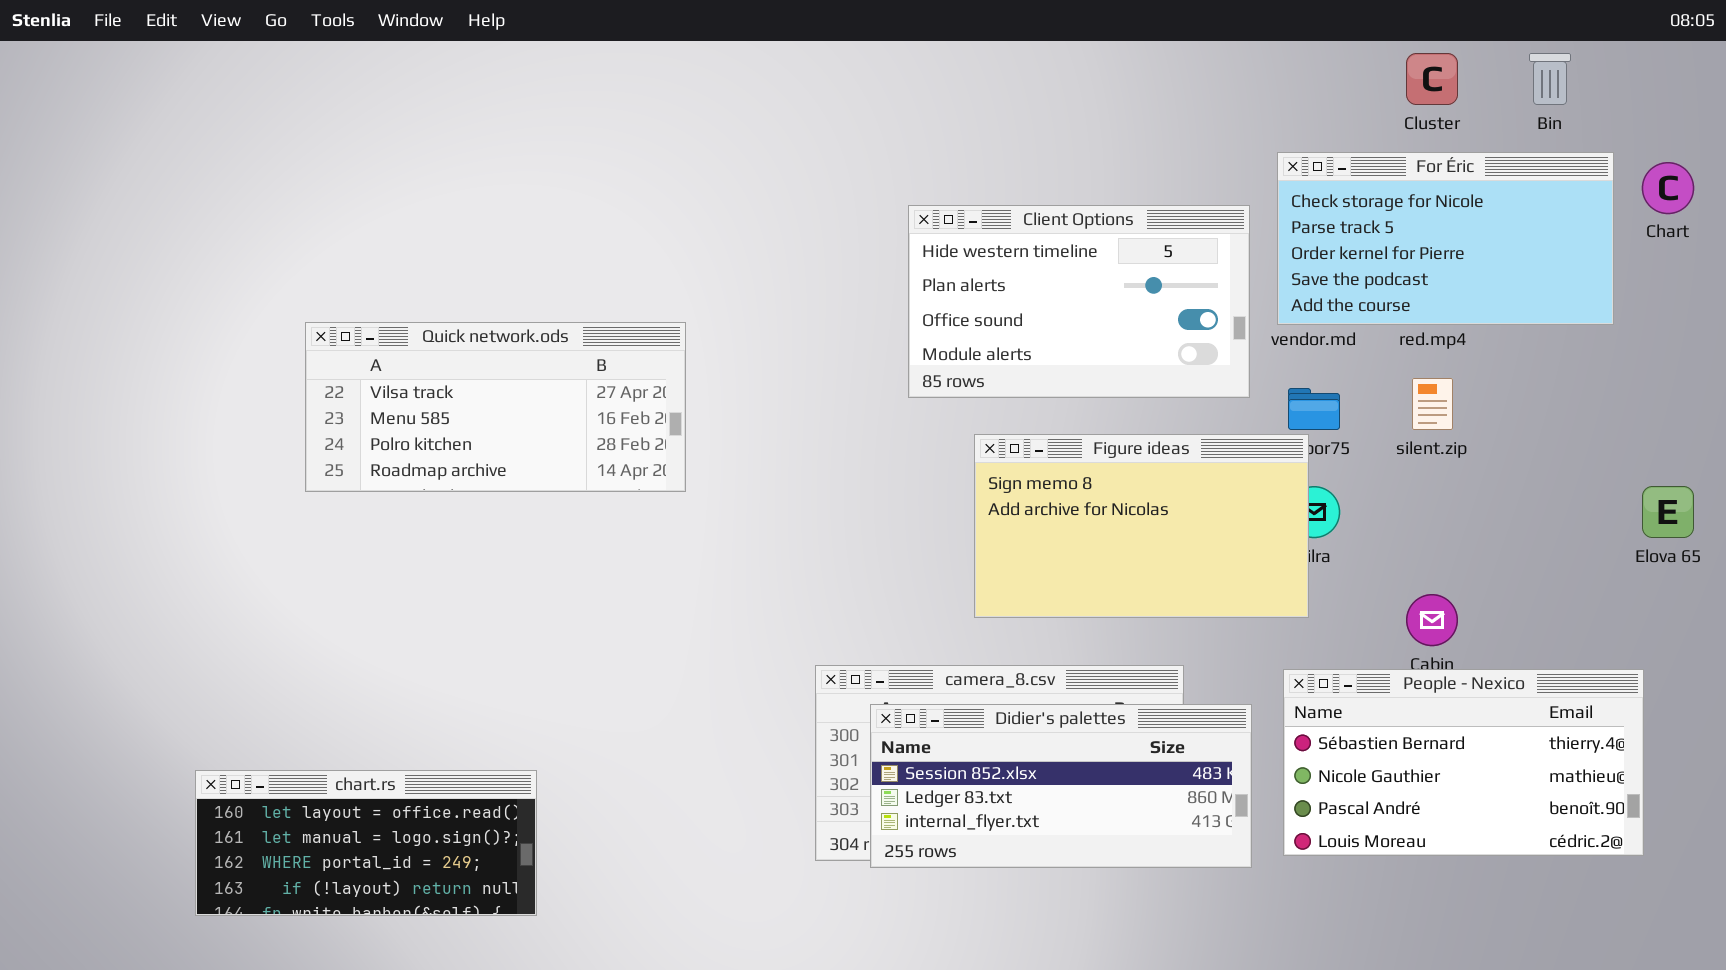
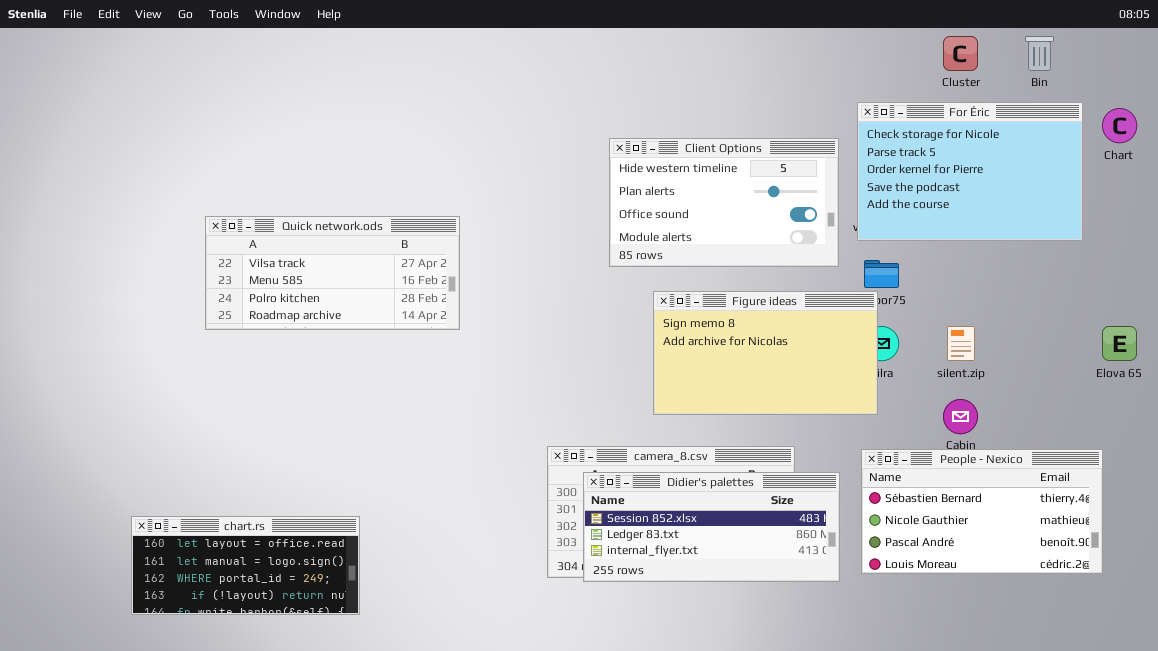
For Éric: [1277,152,1614,325] -> [857,102,1083,241], resized
silent.zip: [1412,378,1453,430] -> [947,326,975,361], moved

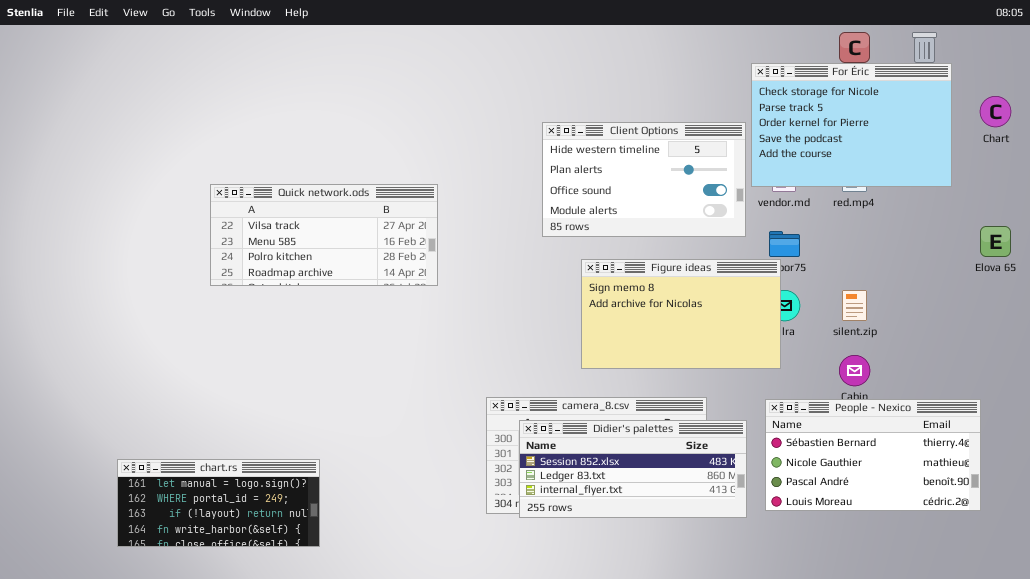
For Éric: [857,102,1083,241] -> [751,63,952,187], moved
Quick network.ods: [205,216,460,330] -> [210,184,438,286], moved
Elova 65: [1102,326,1137,361] -> [980,226,1011,257], moved
chart.rs: [131,516,360,615] -> [117,459,320,547], scrolled down 1 row

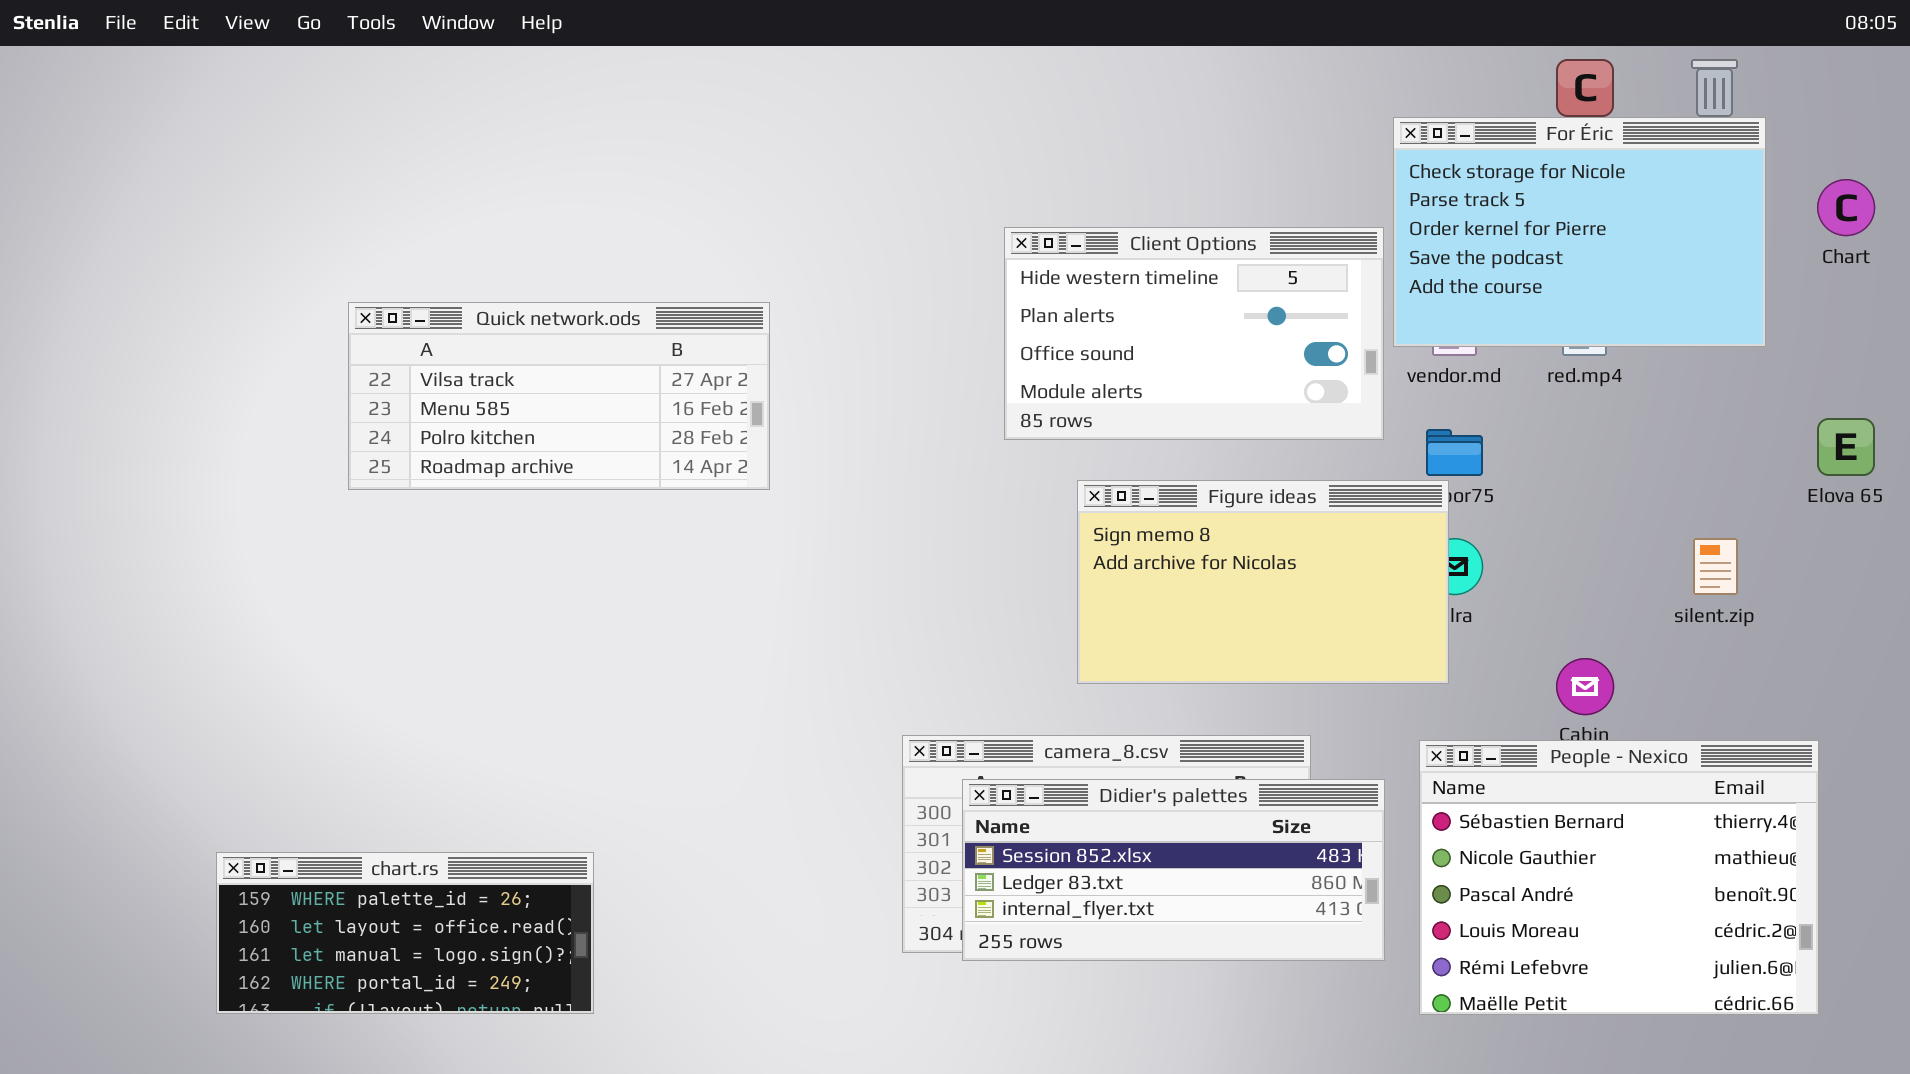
Quick network.ods: [210,184,438,286] -> [348,302,770,490], moved
silent.zip: [842,290,867,321] -> [1693,538,1738,595], moved
People - Nexico: [765,399,981,511] -> [1419,740,1819,1015], resized
chart.rs: [117,459,320,547] -> [216,852,594,1014], scrolled up 2 rows

